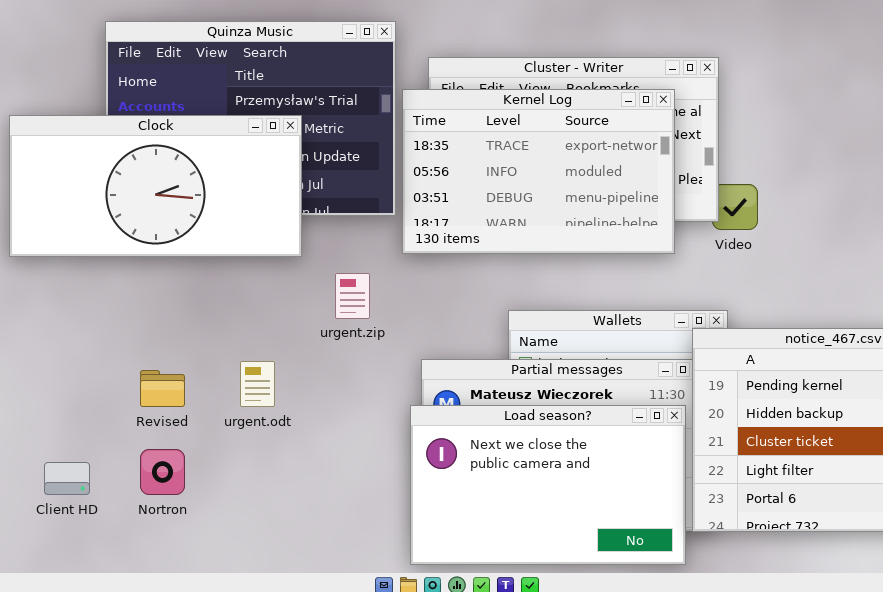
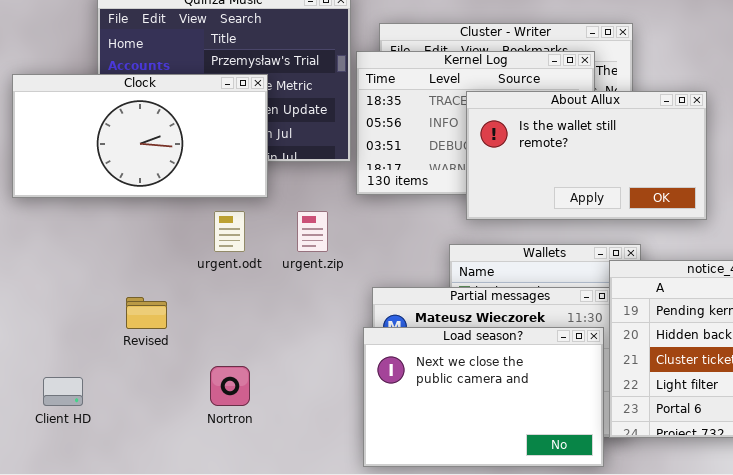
About Allux: none -> [466,91,707,220], opened
urgent.odt: [240,361,275,407] -> [214,211,245,252], moved
Nortron: [140,449,185,495] -> [210,366,250,406], moved

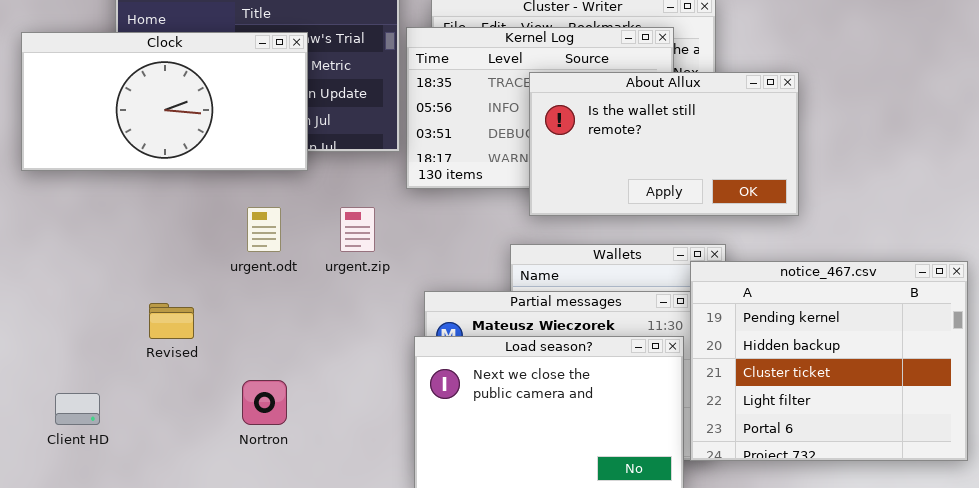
Clock: [12,74,268,198] -> [21,32,308,171], moved

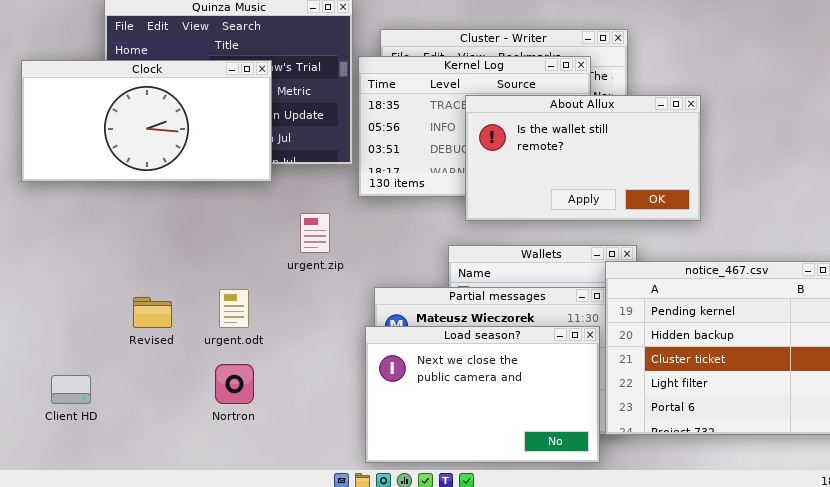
urgent.odt: [247,207,281,252] -> [219,289,249,328], moved

